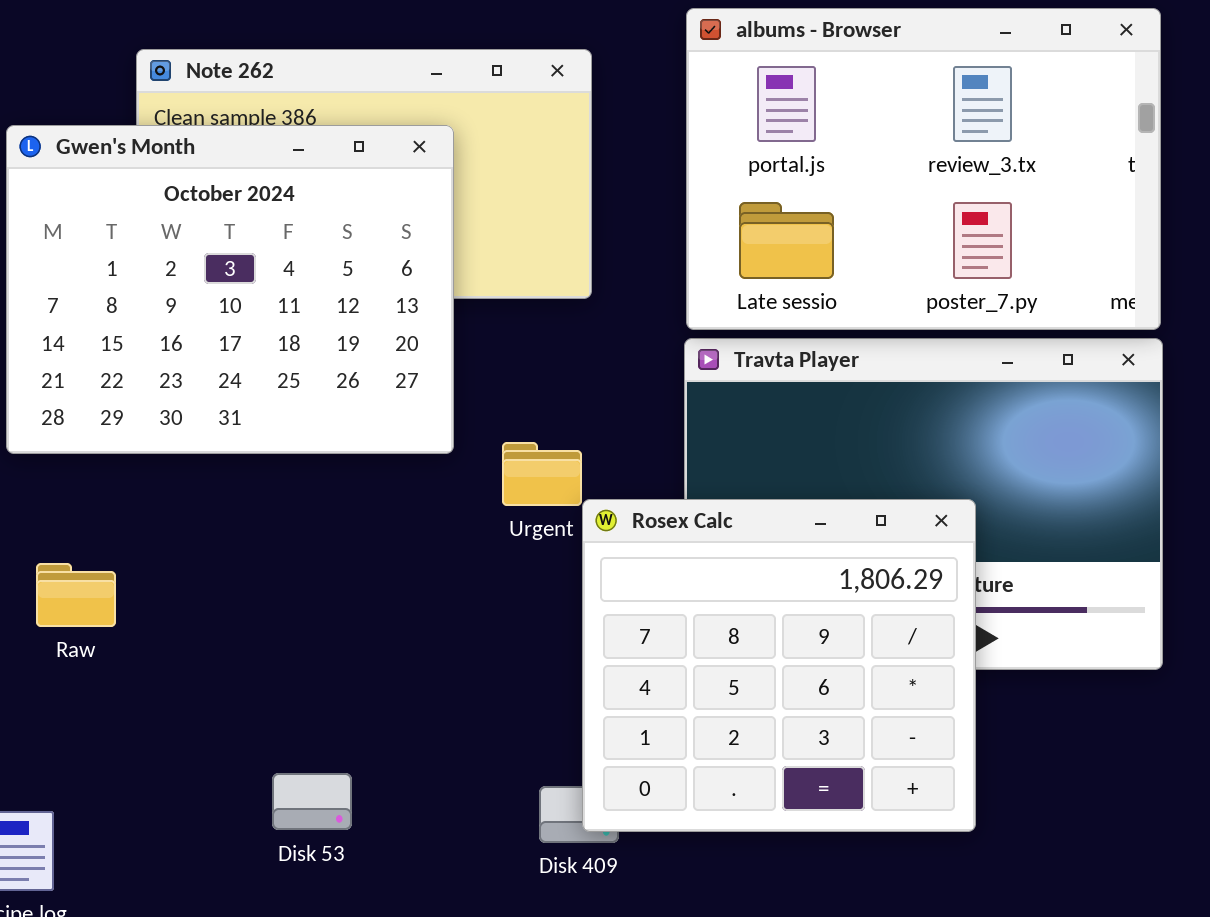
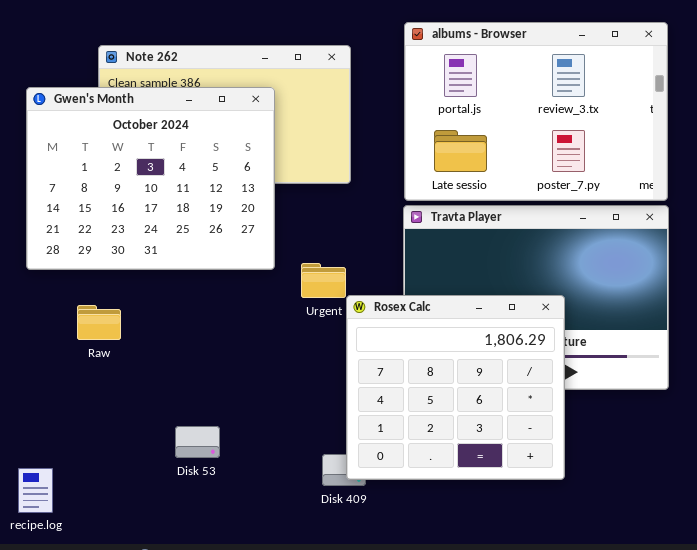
Raw: [36,563,116,627] -> [77,305,121,340], moved
Disk 53: [272,773,352,830] -> [175,426,220,458], moved

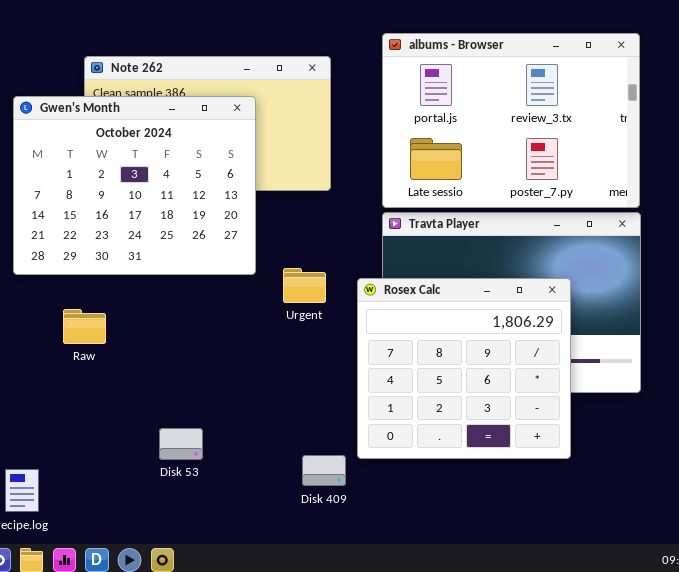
Rosex Calc: [346,295,565,480] -> [357,278,571,459], moved

